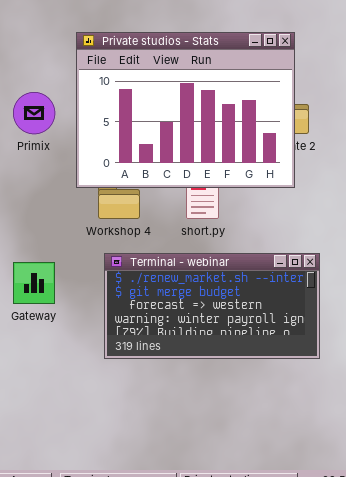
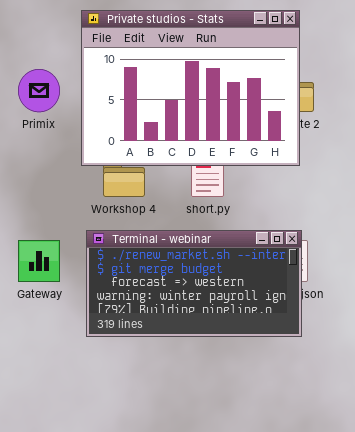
Terminal - webinar: [104,253,320,359] -> [86,230,302,337], moved

